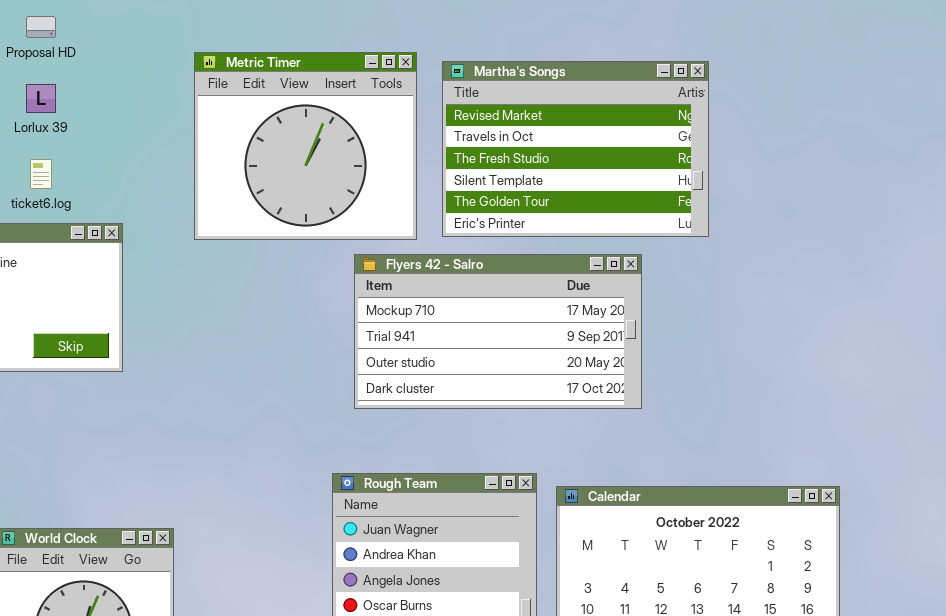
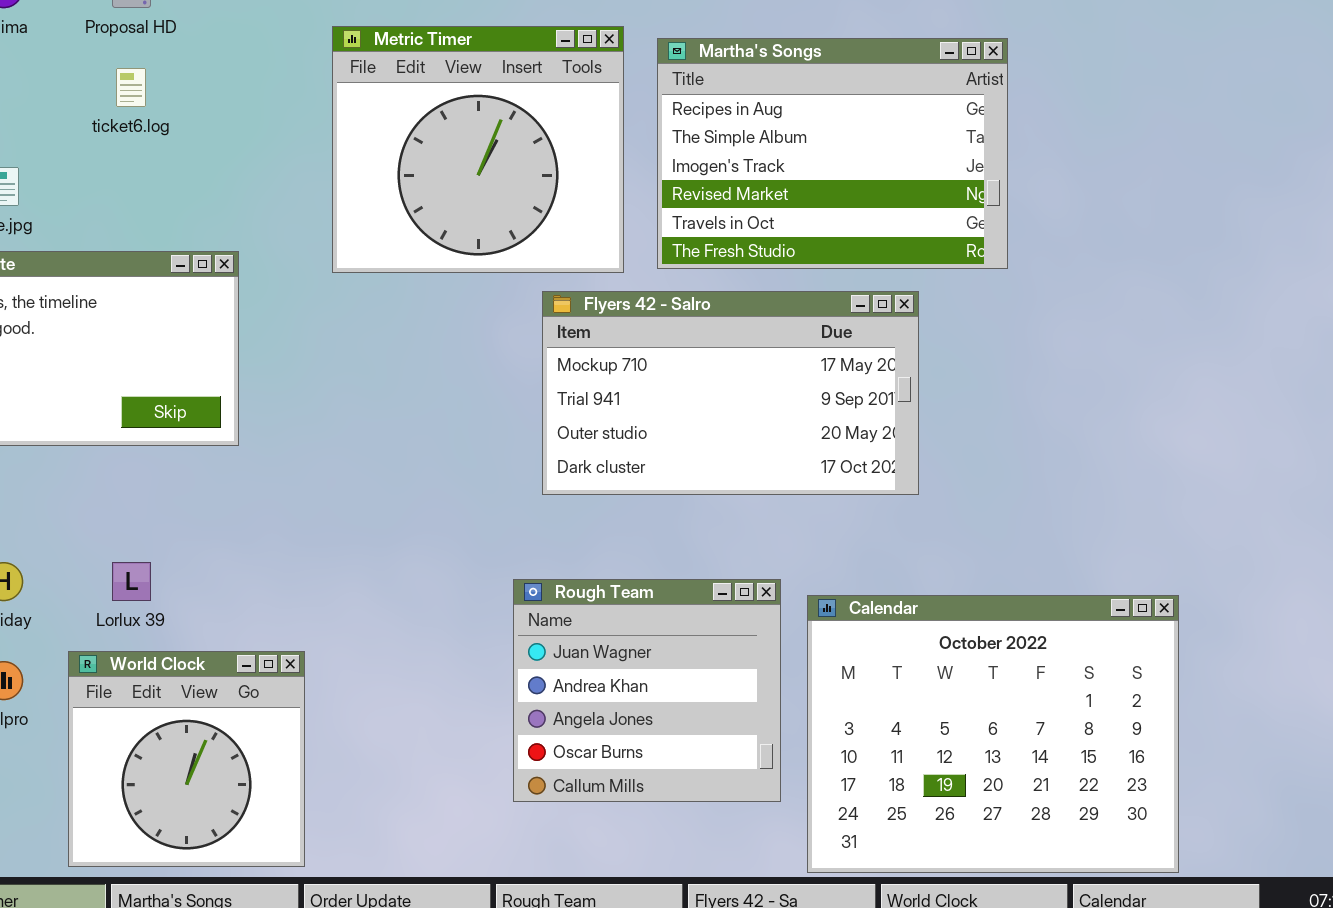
Martha's Songs: [442,61,709,237] -> [657,38,1008,269], scrolled up 3 rows
Lorlux 39: [26,84,56,113] -> [112,562,151,601], moved
ticket6.log: [30,159,52,189] -> [116,68,146,107], moved

